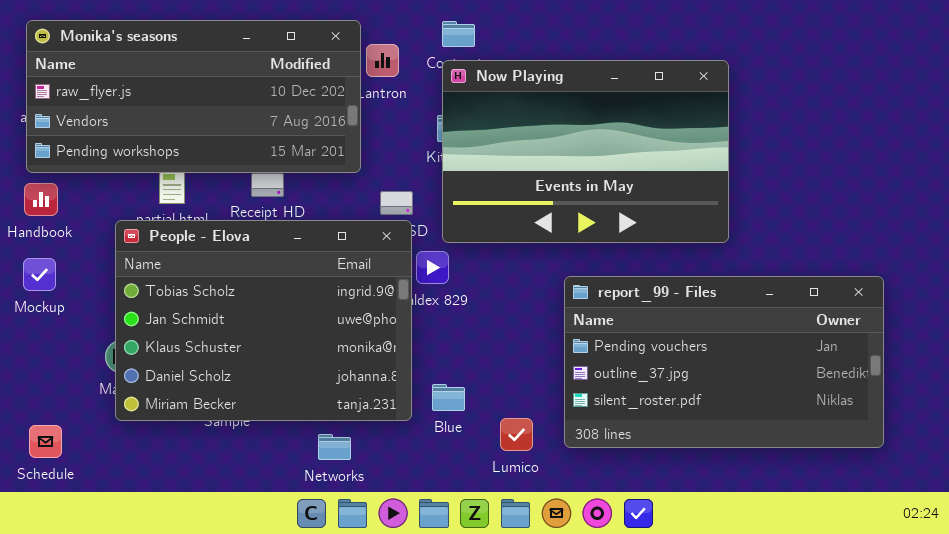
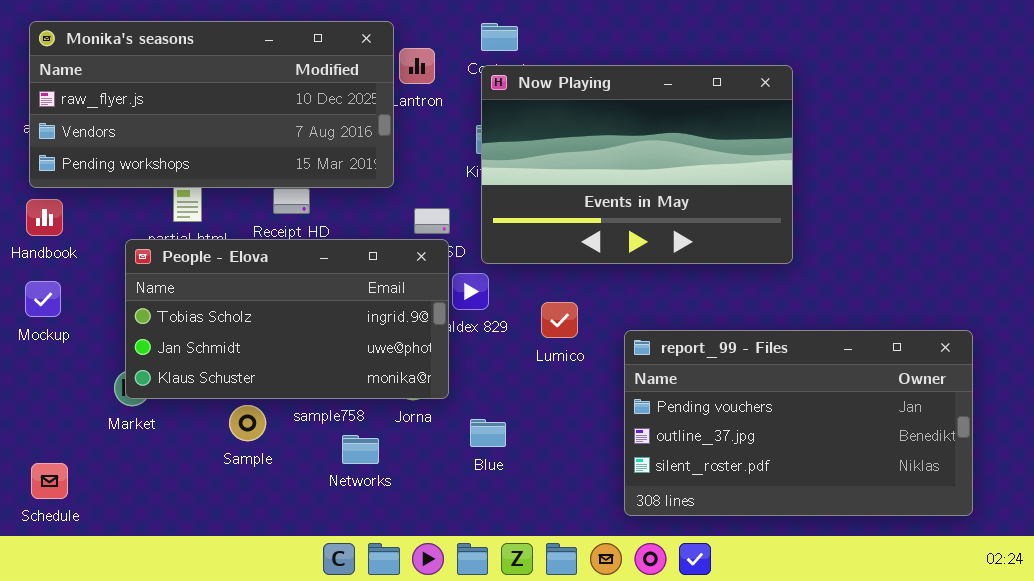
People - Elova: [115,220,412,421] -> [125,239,449,399], resized
report_99 - Files: [564,276,884,448] -> [624,330,973,516], moved
Lumico: [500,418,533,451] -> [541,302,578,338], moved
Networks: [318,434,351,460] -> [342,435,379,464], moved

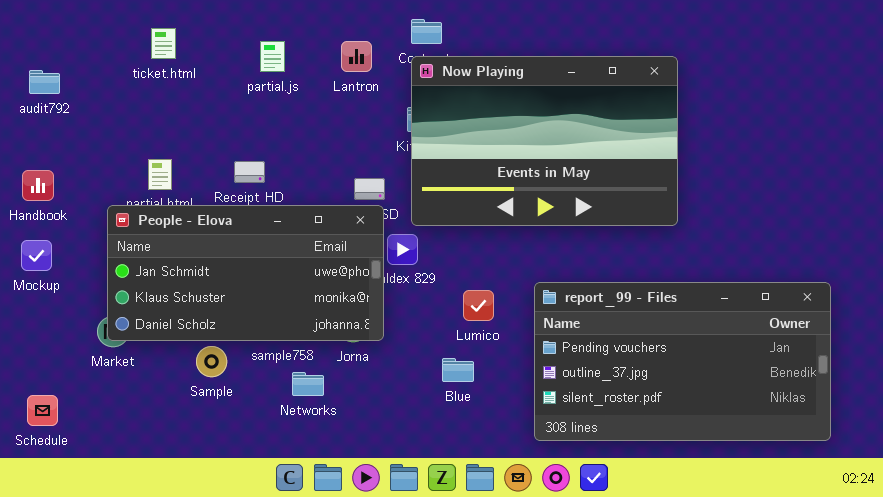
Monika's seasons: [29,21,394,188] -> none, closed
People - Elova: [125,239,449,399] -> [107,205,384,341], scrolled down 1 row
Lumico: [541,302,578,338] -> [463,290,494,321], moved
Blue: [470,419,506,447] -> [442,358,474,382], moved

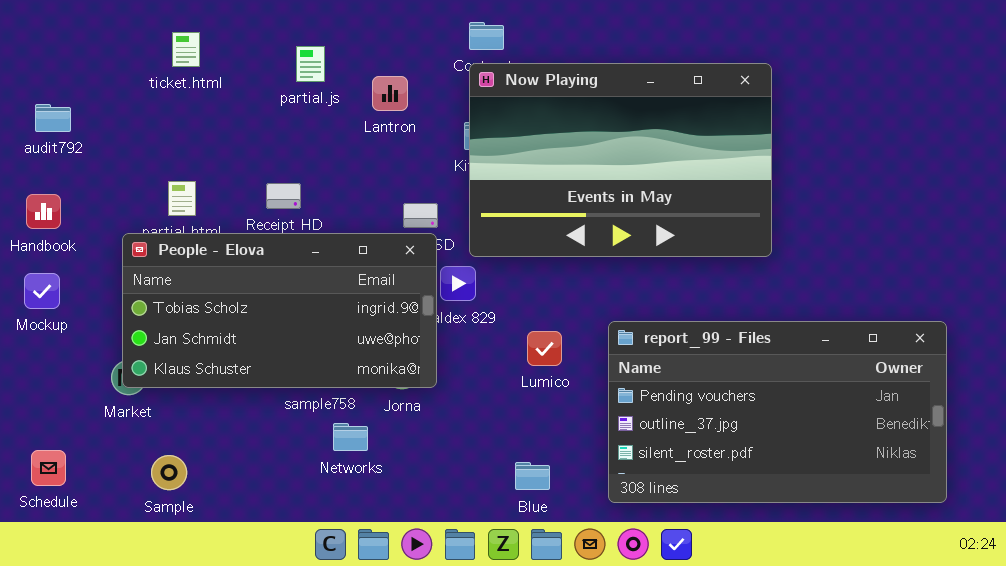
Lantron: [341,41,372,72] -> [372,76,408,111], moved
audit792: [29,70,60,94] -> [35,104,71,132], moved
People - Elova: [107,205,384,341] -> [122,233,437,388], scrolled up 1 row
Sample: [196,346,227,377] -> [151,455,187,490], moved
Blue: [442,358,474,382] -> [515,462,550,490], moved

